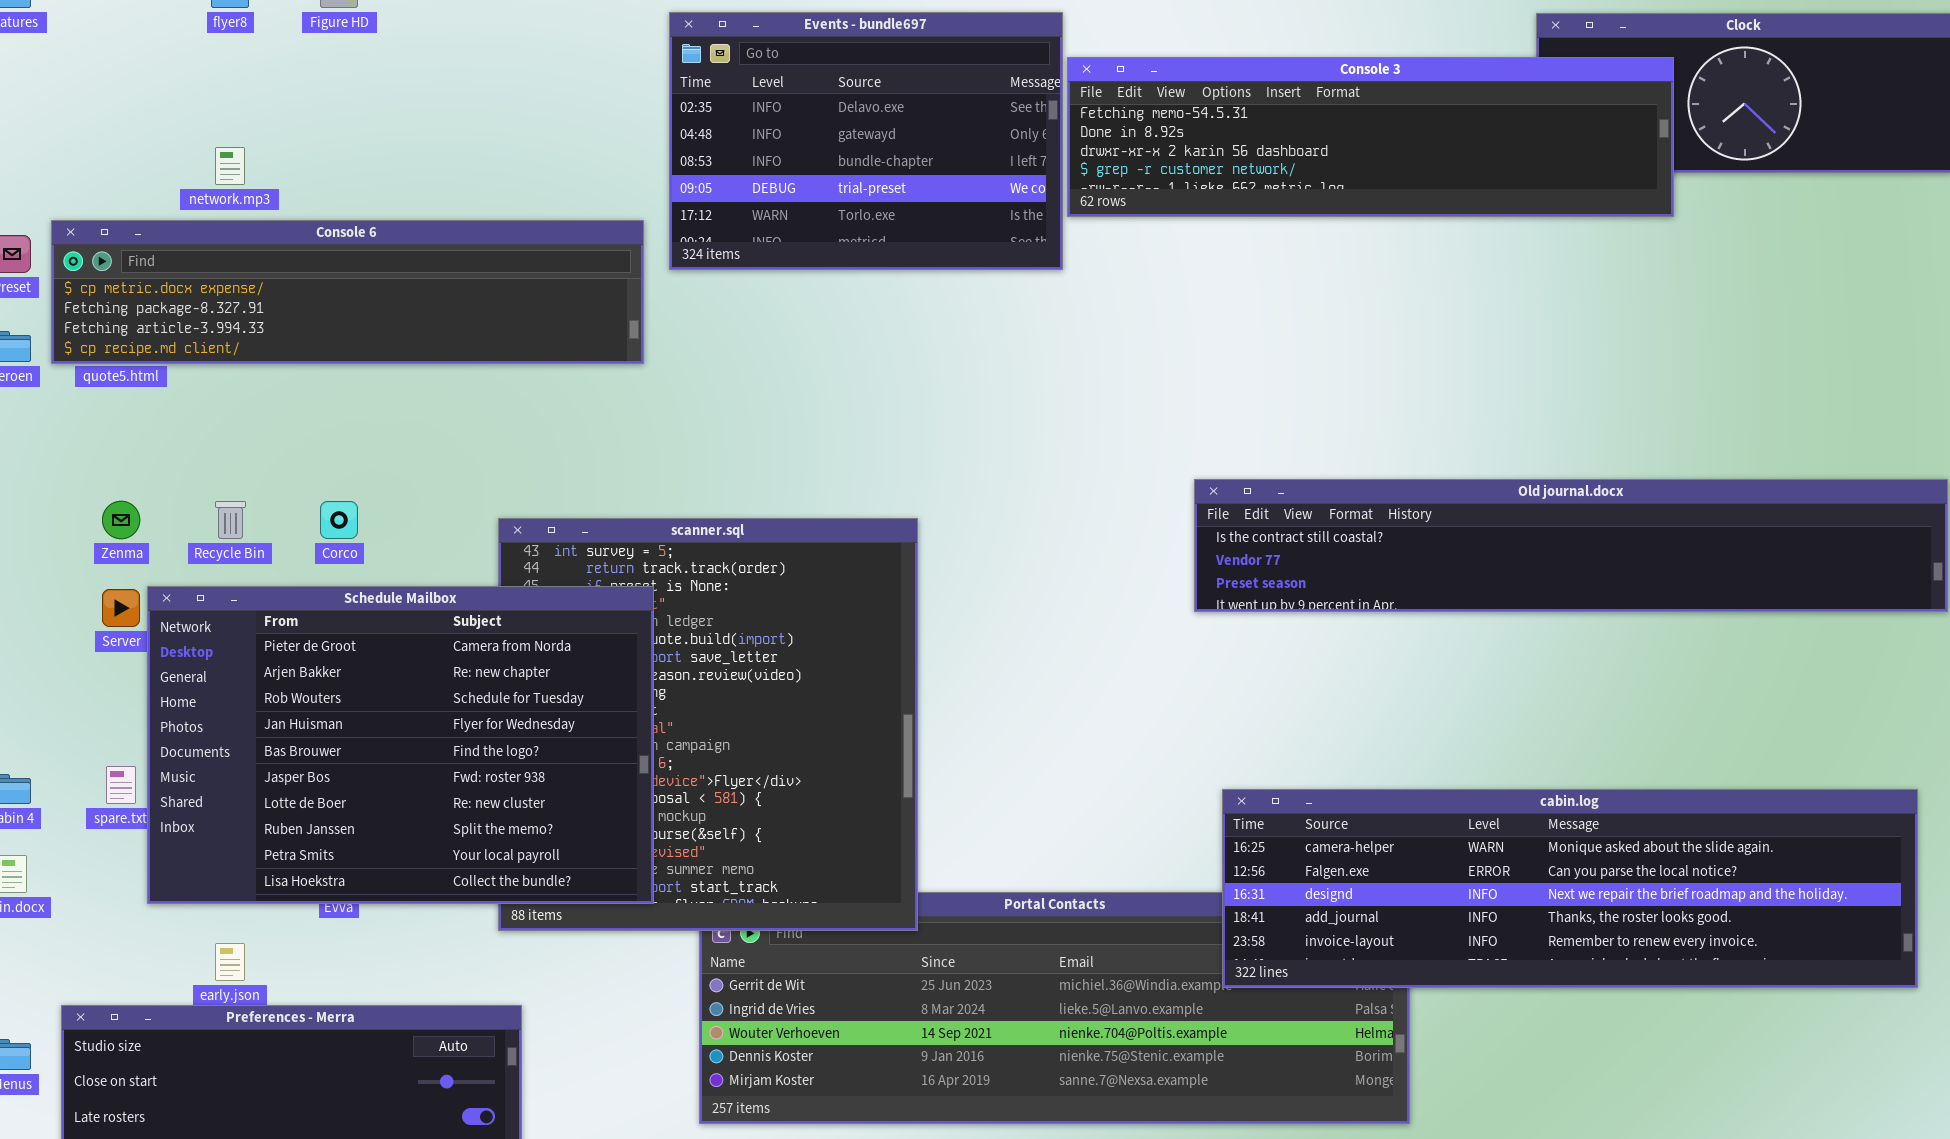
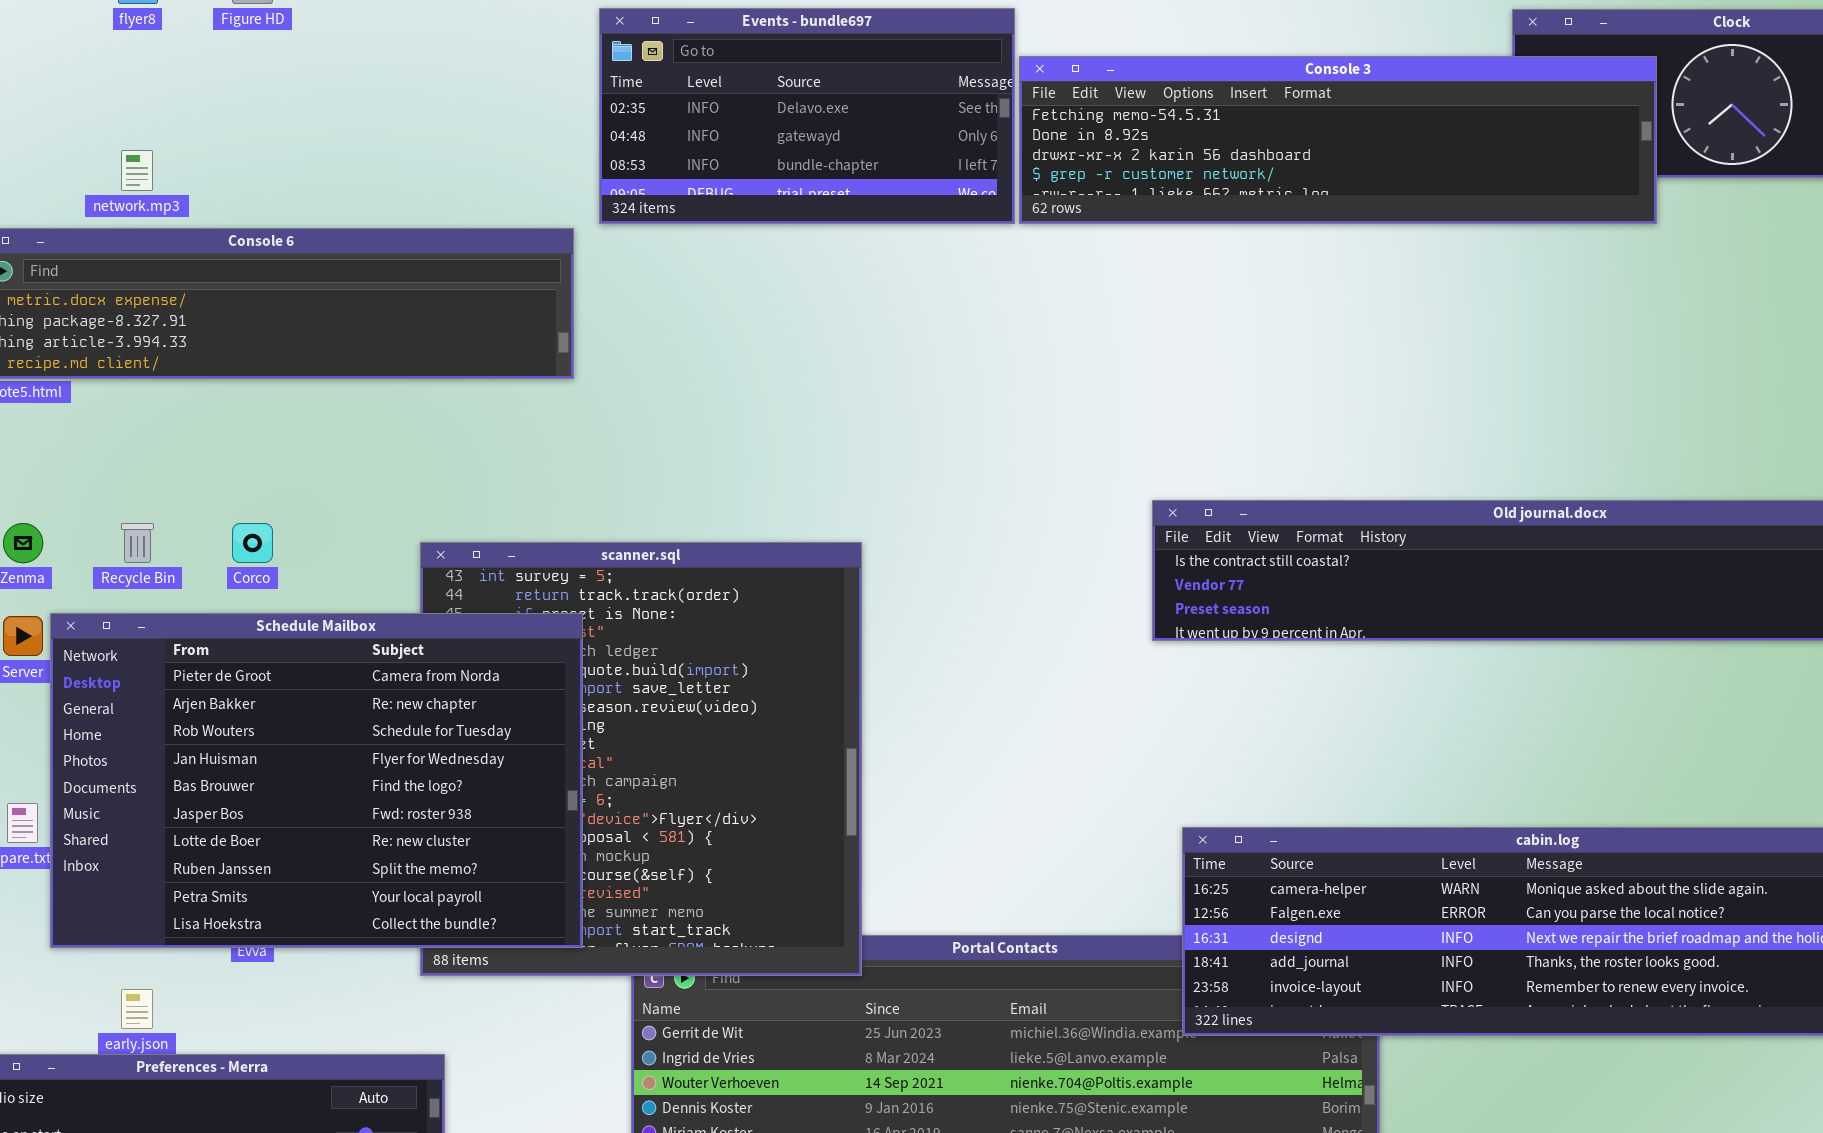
Events - bundle697: [669,12,1063,270] -> [599,8,1015,224], resized

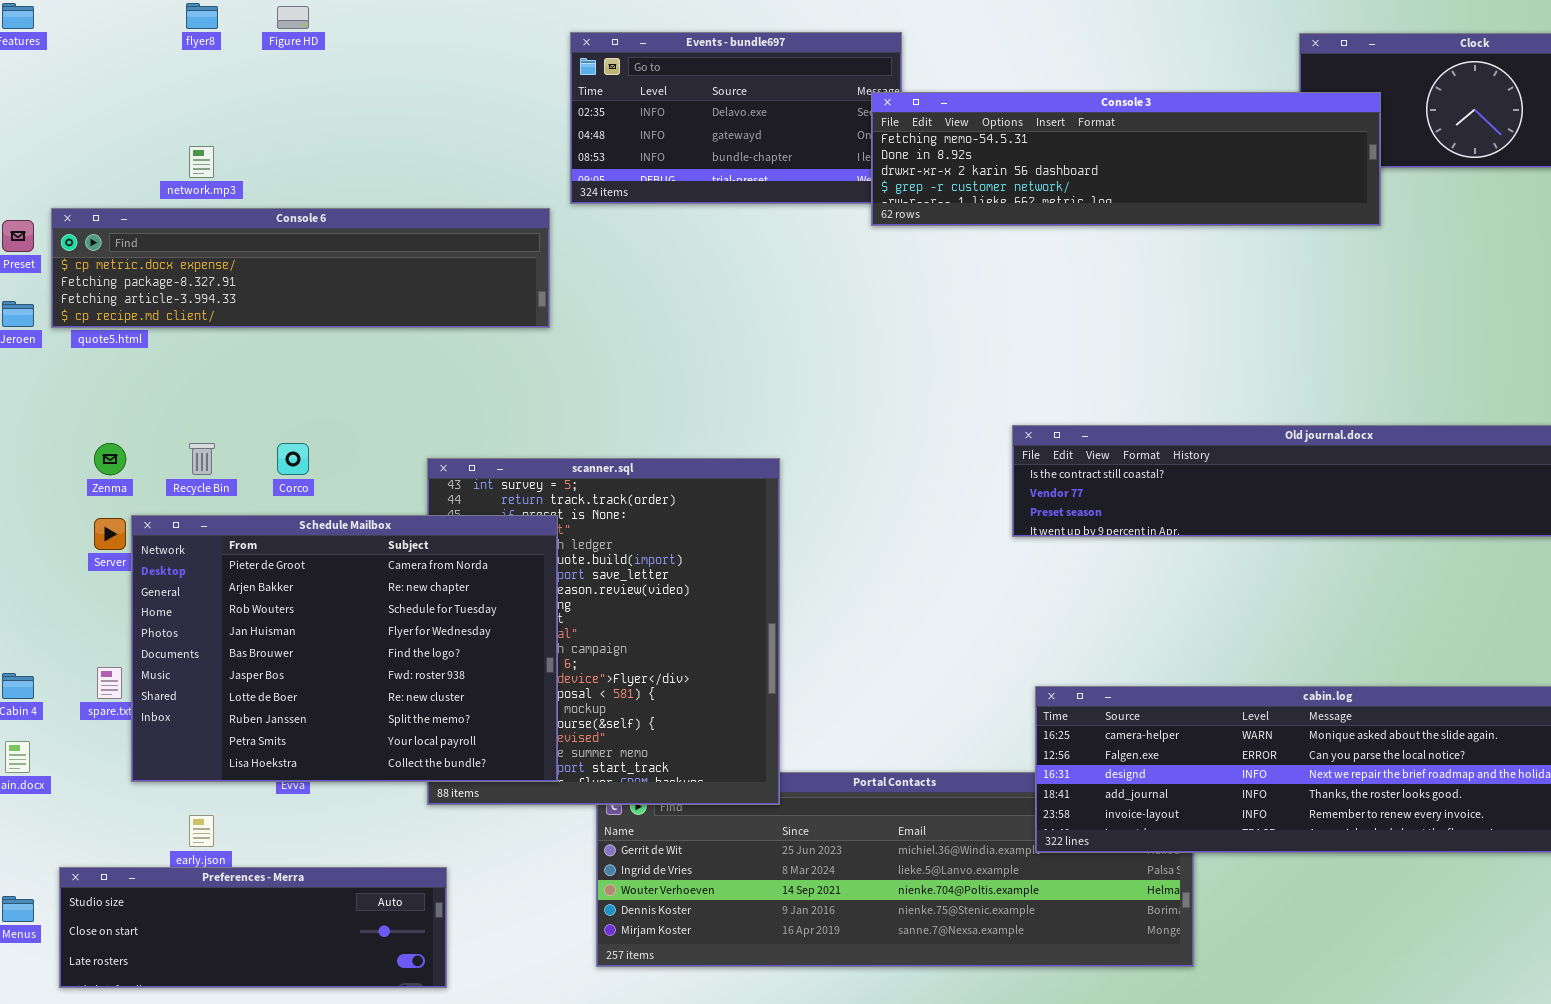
Console 3: [1019,56,1657,224] -> [871,92,1381,226], moved

